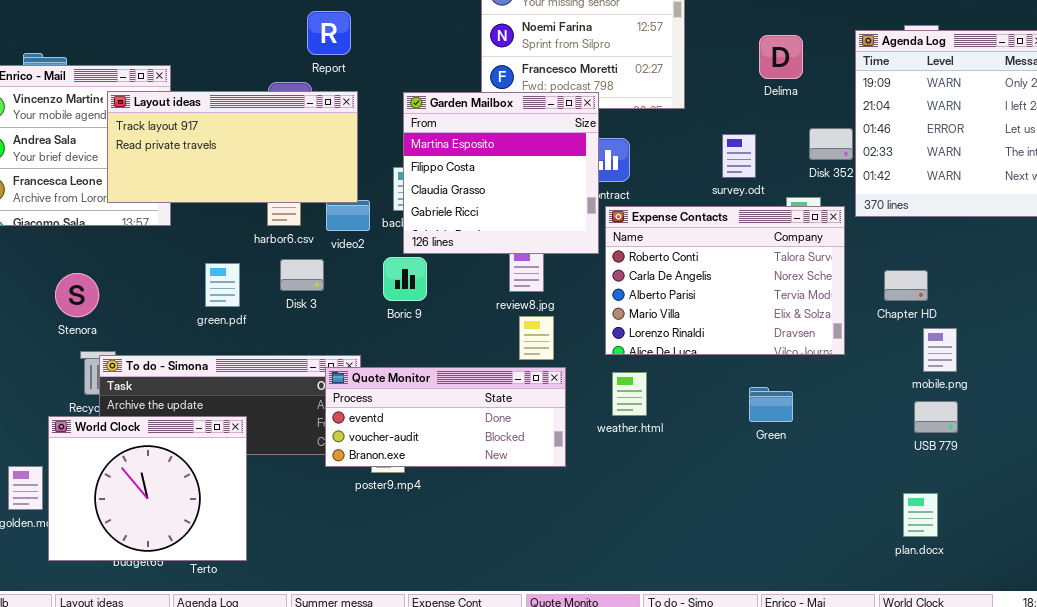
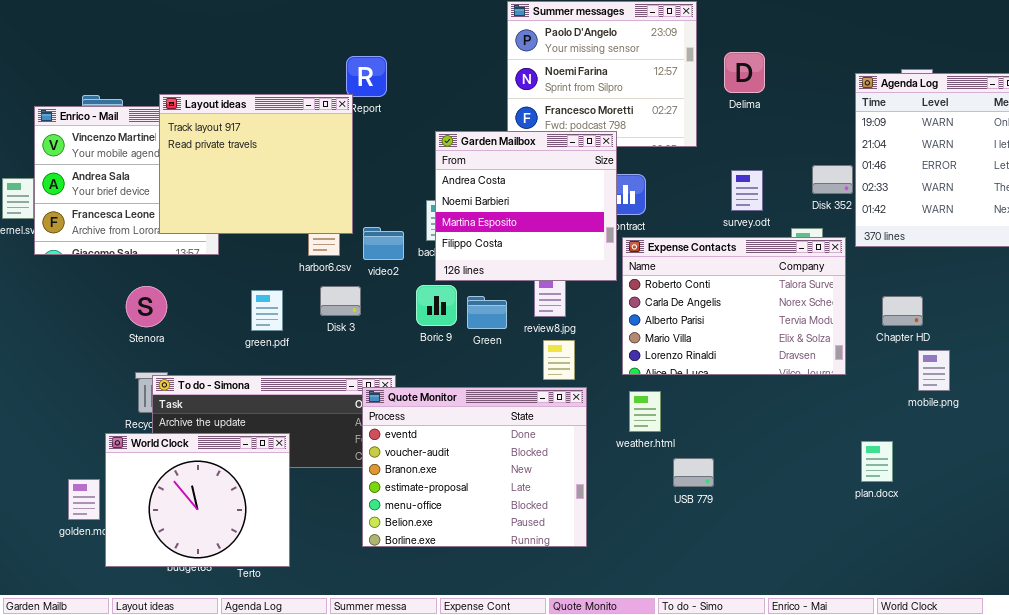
Delima: [759,35,803,79] -> [724,52,765,93], moved
Layout ideas: [107,91,358,203] -> [159,94,353,234], resized
Garden Mailbox: [403,92,599,254] -> [435,131,617,281], scrolled up 2 rows
Stenora: [55,273,99,317] -> [126,286,167,327], moved
Quote Monitor: [325,367,566,467] -> [362,387,587,547], resized
Green: [749,387,793,422] -> [467,296,507,329], moved
USB 779: [914,401,958,433] -> [673,458,714,487], moved
plan.docx: [903,493,938,537] -> [861,441,893,482], moved

